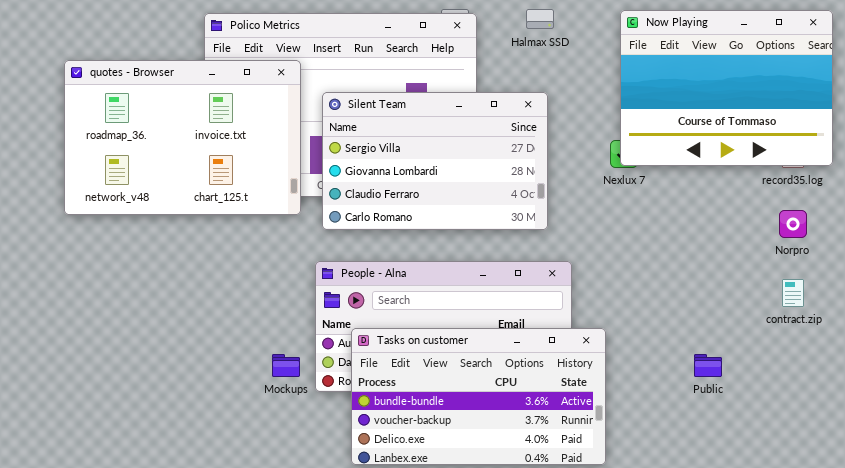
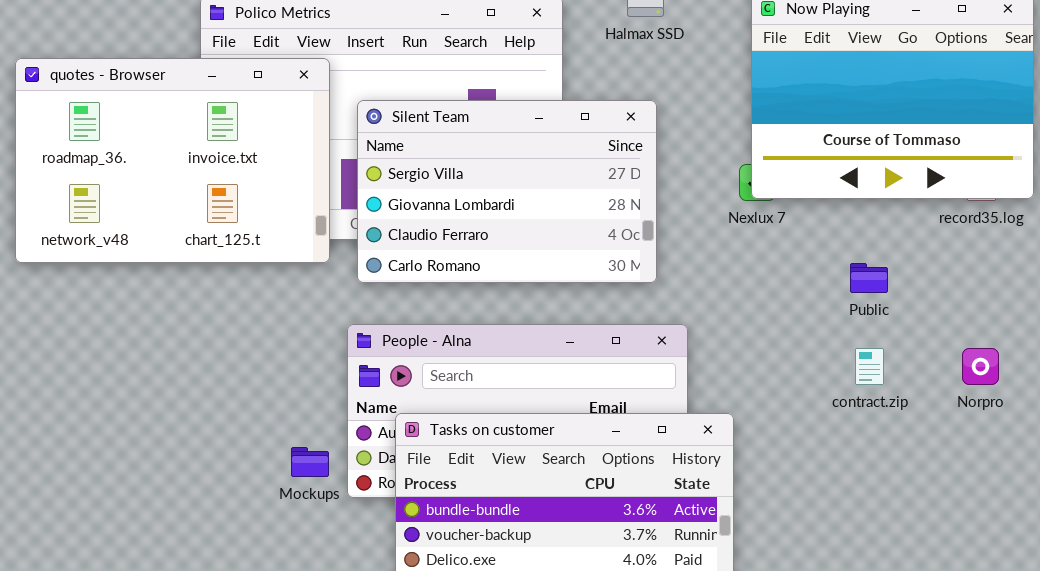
Norpro: [779,210,807,238] -> [962,348,999,385], moved
contract.zip: [782,279,804,307] -> [855,348,884,385], moved
Public: [694,354,722,377] -> [850,263,888,293], moved

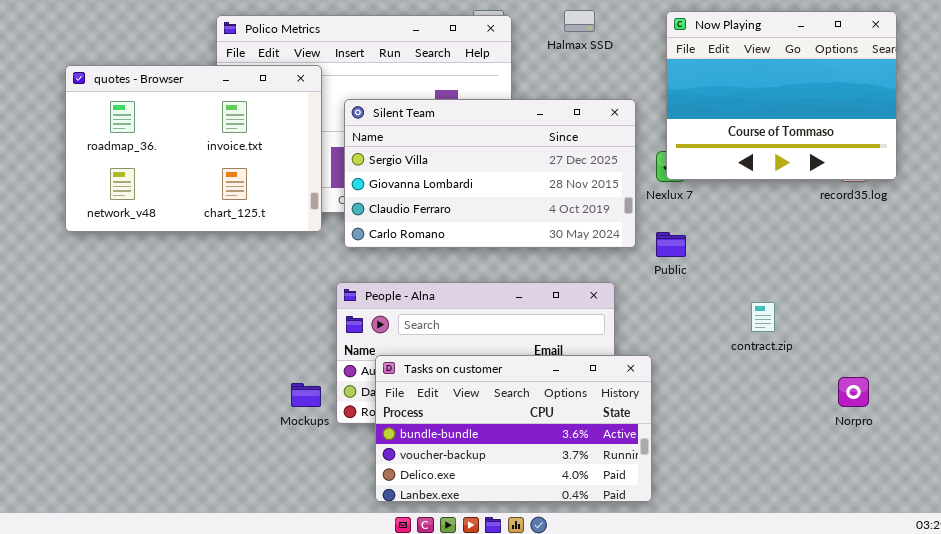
Silent Team: [357,100,657,283] -> [344,99,636,248], resized
Public: [850,263,888,293] -> [656,232,686,257], moved
Norpro: [962,348,999,385] -> [838,377,869,407], moved

